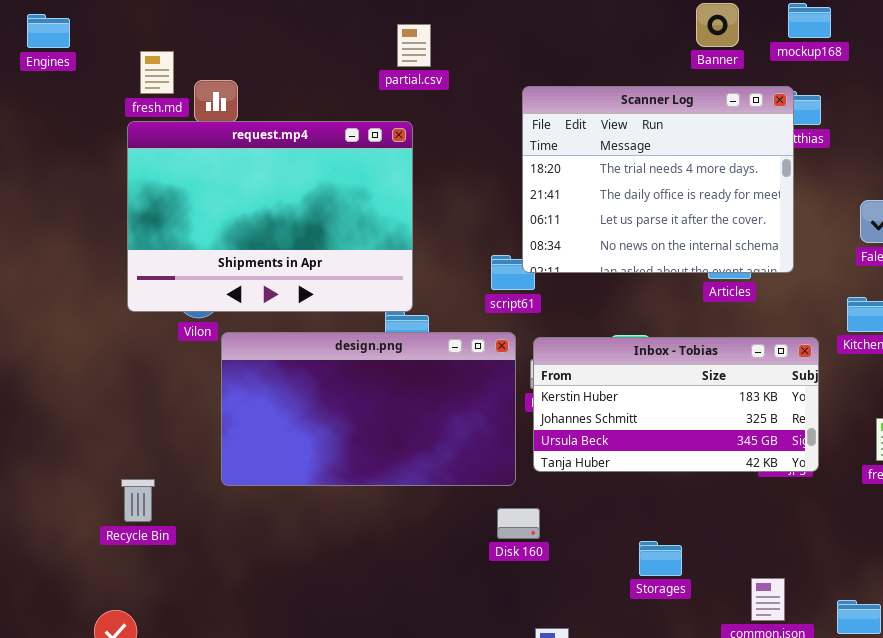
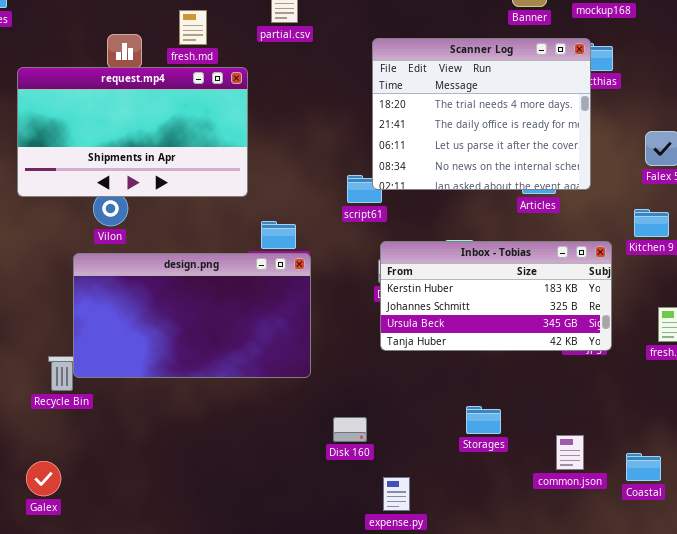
fresh.md: [140,51,174,94] -> [179,10,207,45], moved
request.mp4: [127,121,413,312] -> [17,67,248,197], moved, resized
design.png: [221,332,516,486] -> [73,253,311,378], moved
Disk 160: [497,508,540,539] -> [333,417,367,442], moved

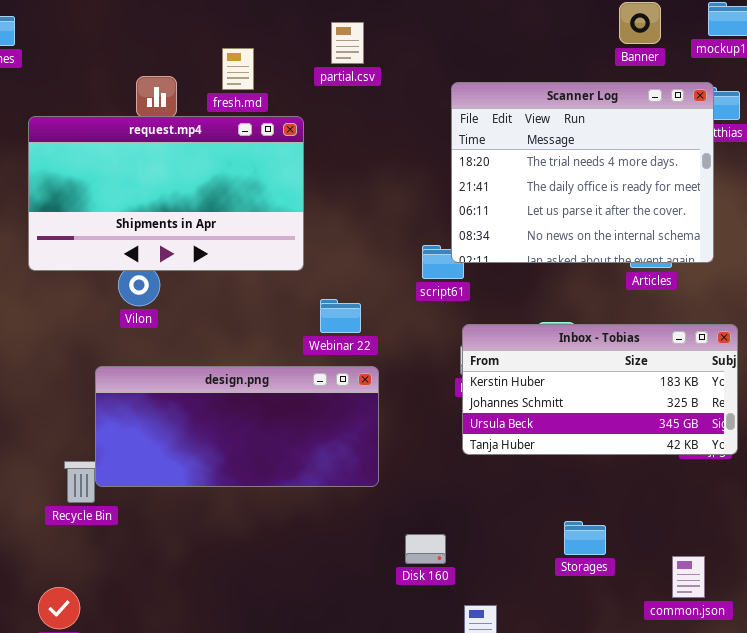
design.png: [73,253,311,378] -> [95,366,379,487], resized

